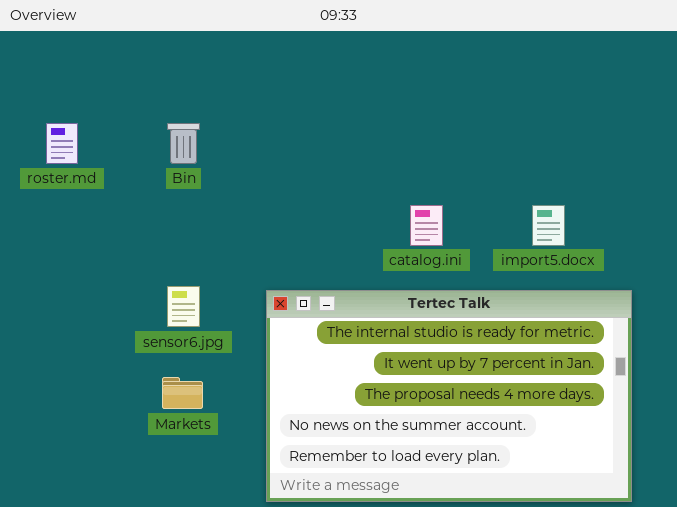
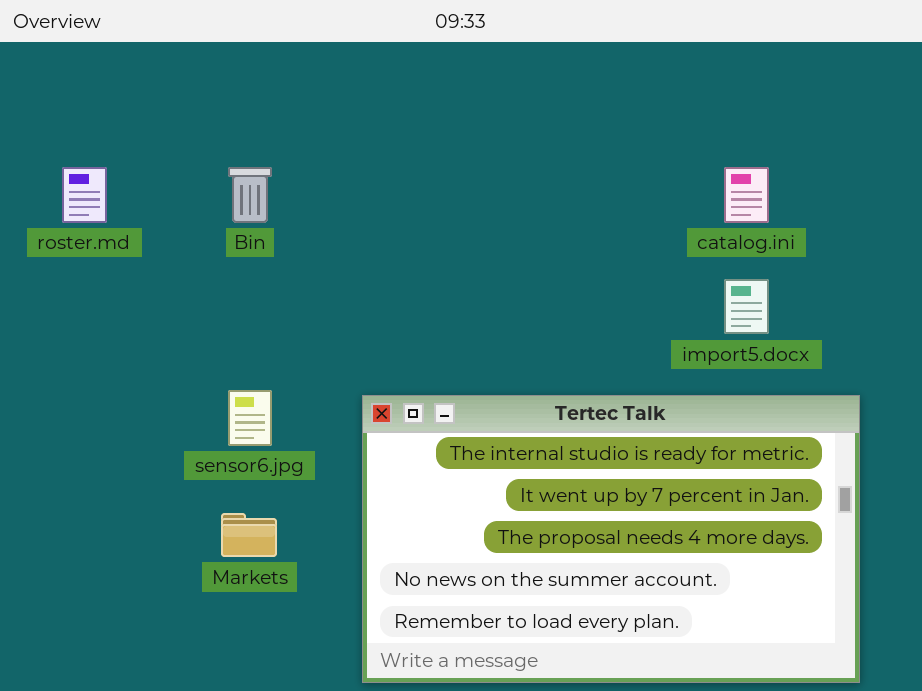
catalog.ini: [410,205,443,246] -> [724,167,769,223], moved

